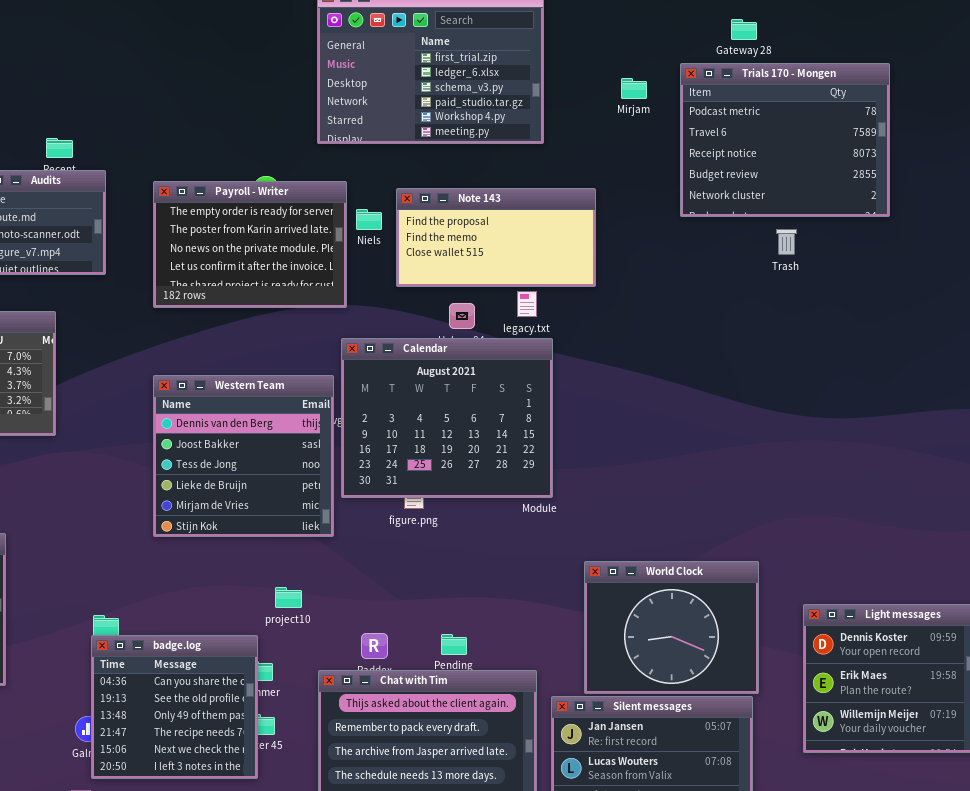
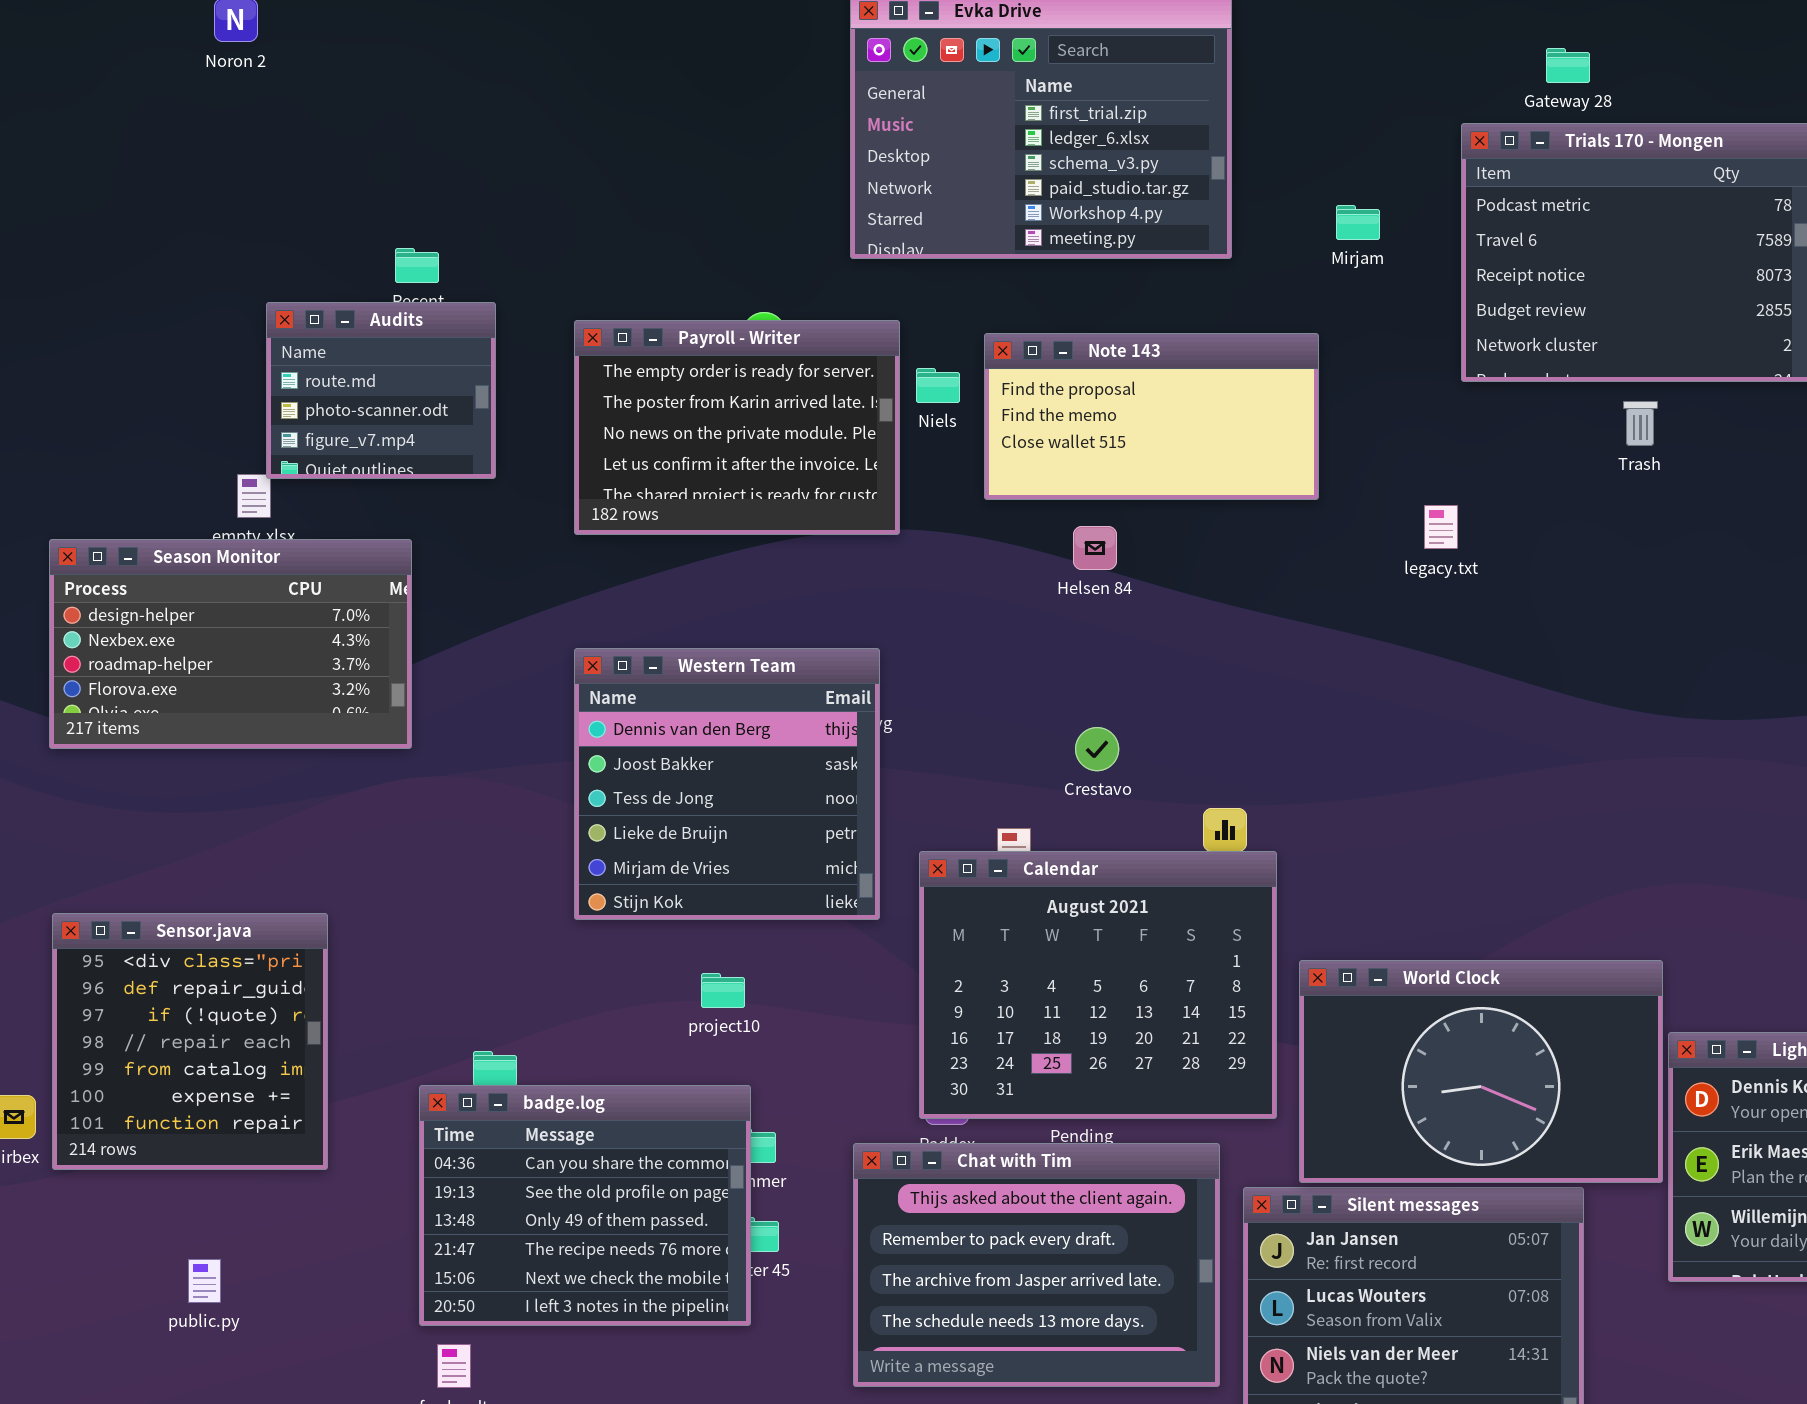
Mirjam: [621,78,647,99] -> [1336,205,1380,240], moved
legacy.txt: [517,291,537,317] -> [1424,505,1458,549], moved
Calendar: [341,338,553,498] -> [919,851,1277,1119], moved
World Clock: [584,561,759,694] -> [1299,960,1663,1183], resized
project10: [275,587,302,608] -> [701,973,745,1008], moved
badge.log: [91,635,258,779] -> [419,1085,751,1326], resized

